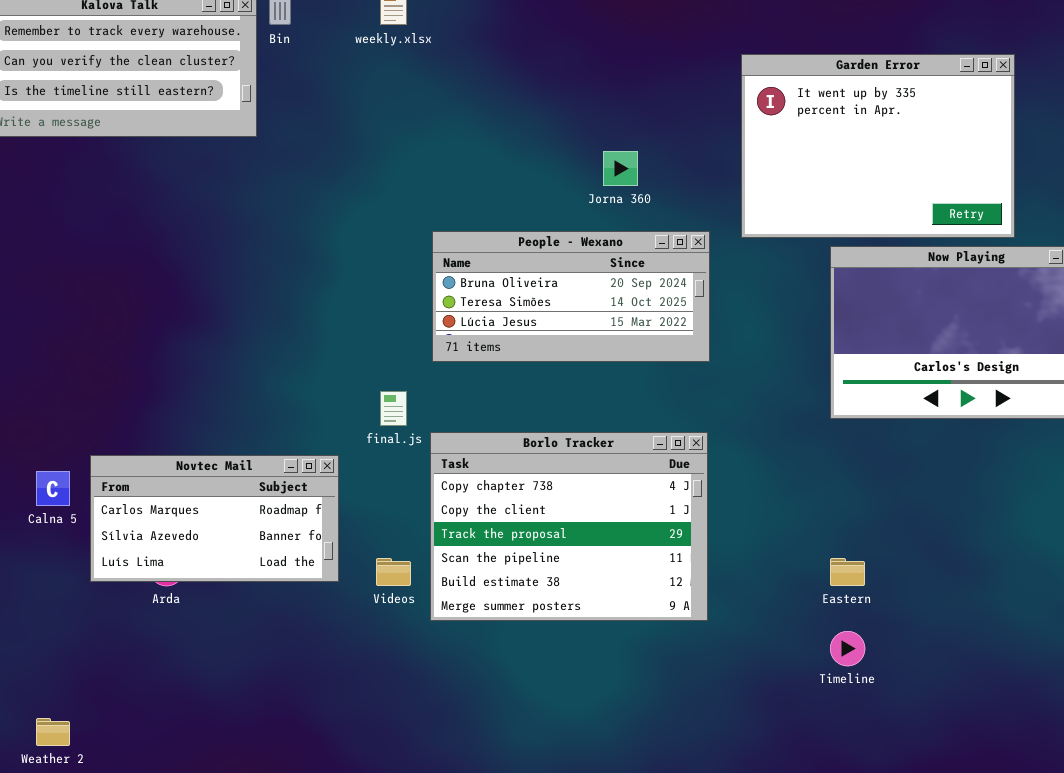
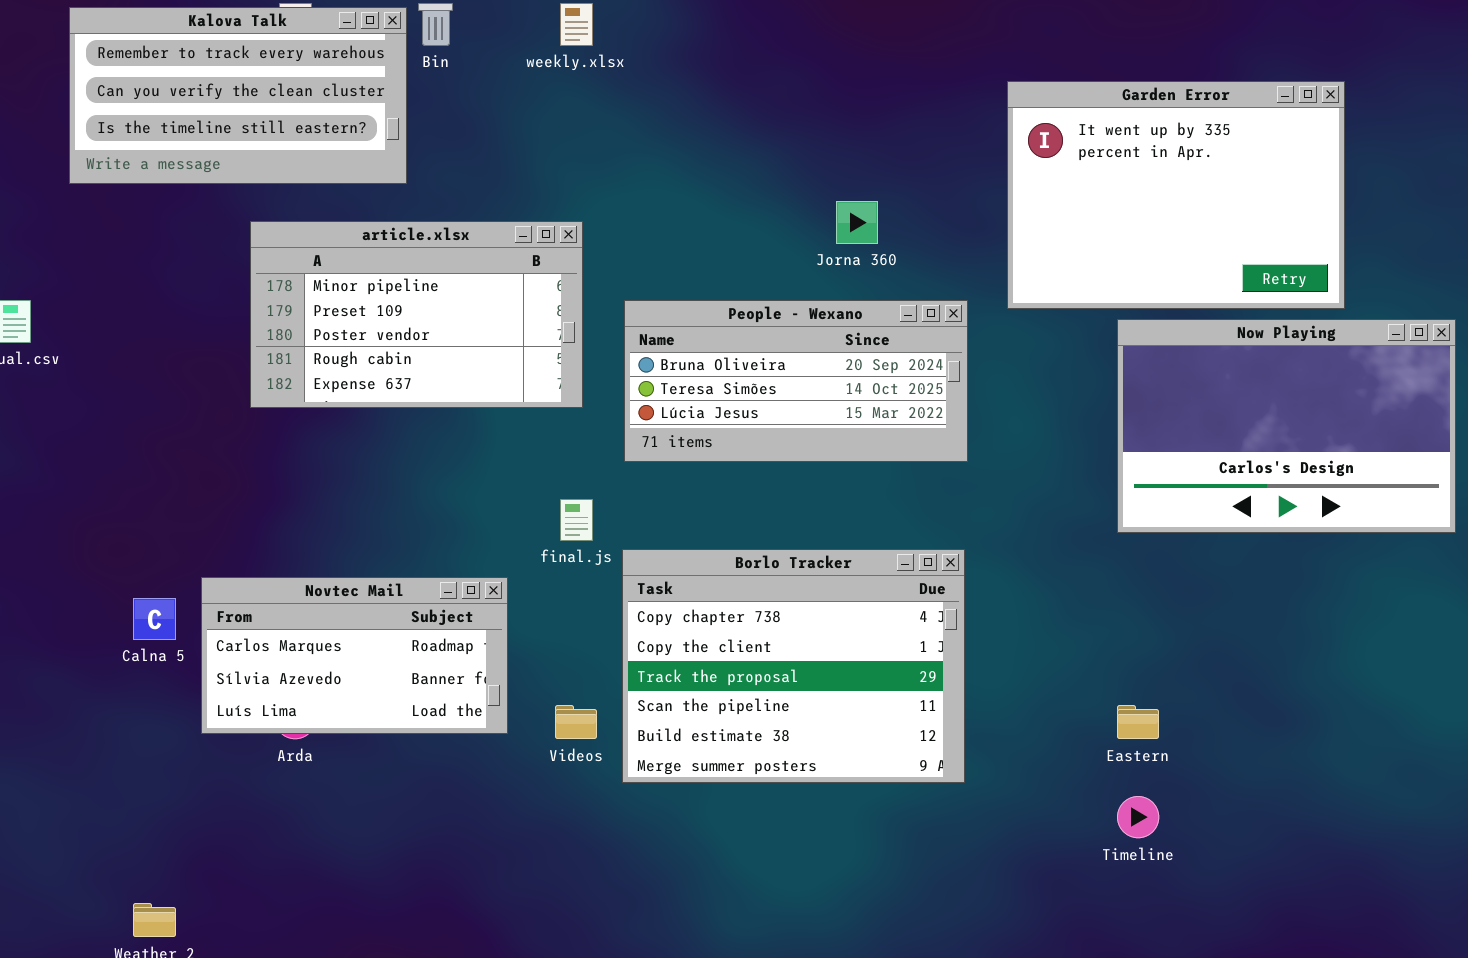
article.xlsx: none -> [250,221,583,408], opened

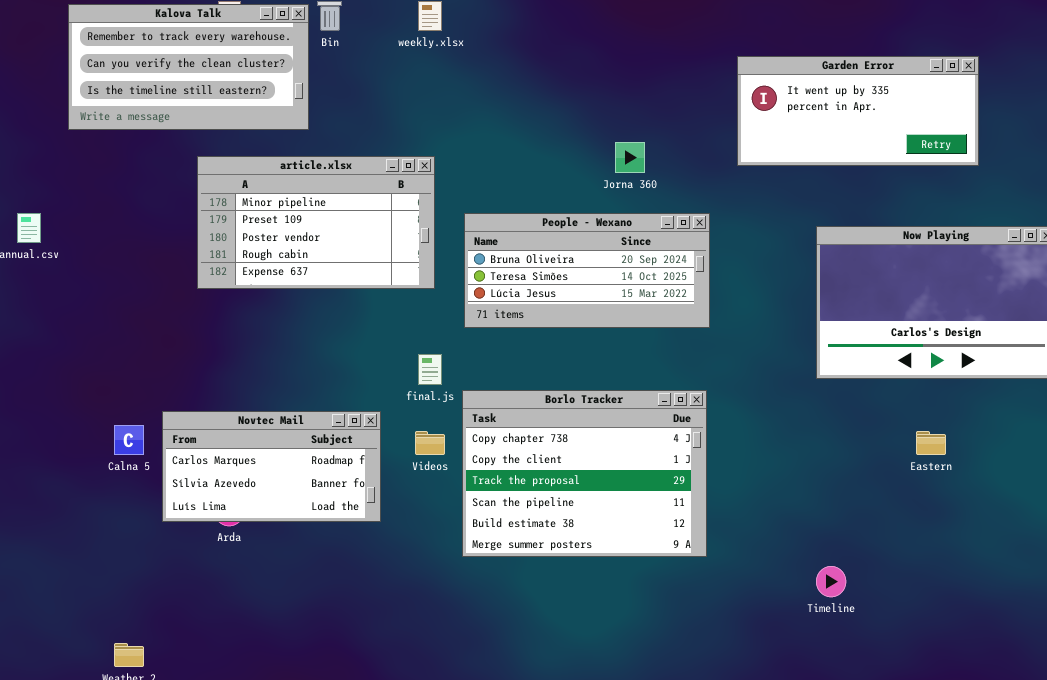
Garden Error: [1007,81,1345,309] -> [737,56,979,166], resized
Videos: [555,705,597,739] -> [415,431,445,455], moved
Eastern: [1117,705,1159,739] -> [916,431,946,455], moved

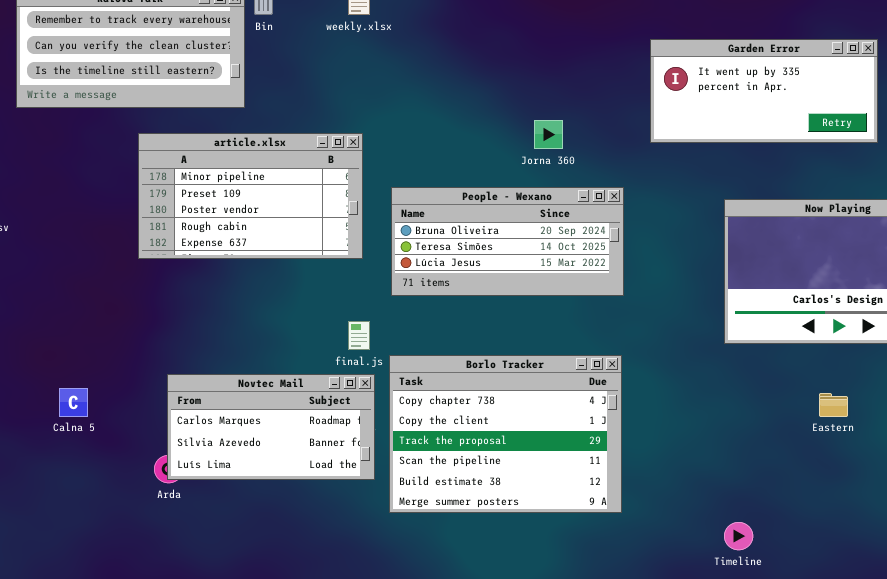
Novtec Mail: [162,411,381,522] -> [167,374,375,480], moved

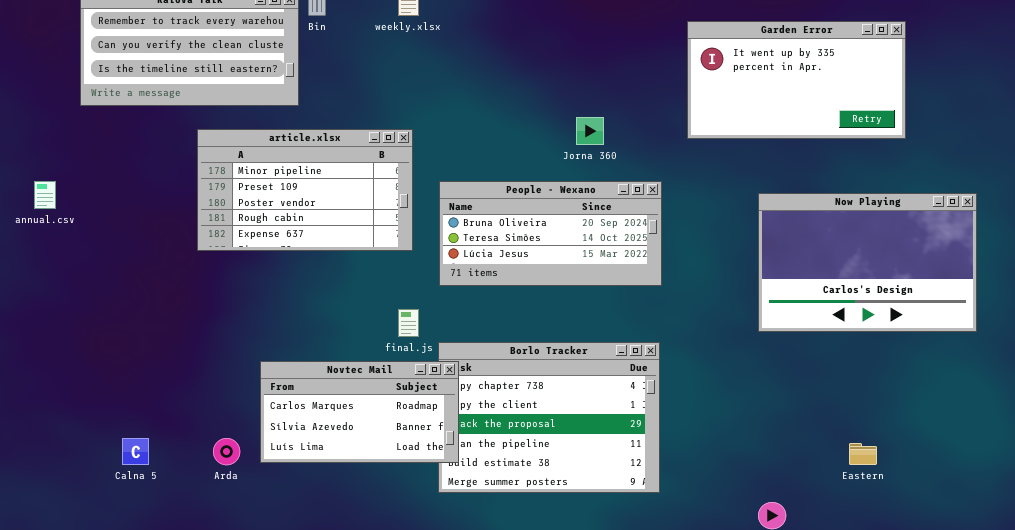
Garden Error: [650,39,878,143] -> [687,21,906,139], resized
Novtec Mail: [167,374,375,480] -> [260,361,459,463], moved
Calna 5: [59,388,88,417] -> [122,438,149,465], moved
Eastern: [819,393,848,417] -> [849,443,877,465], moved

